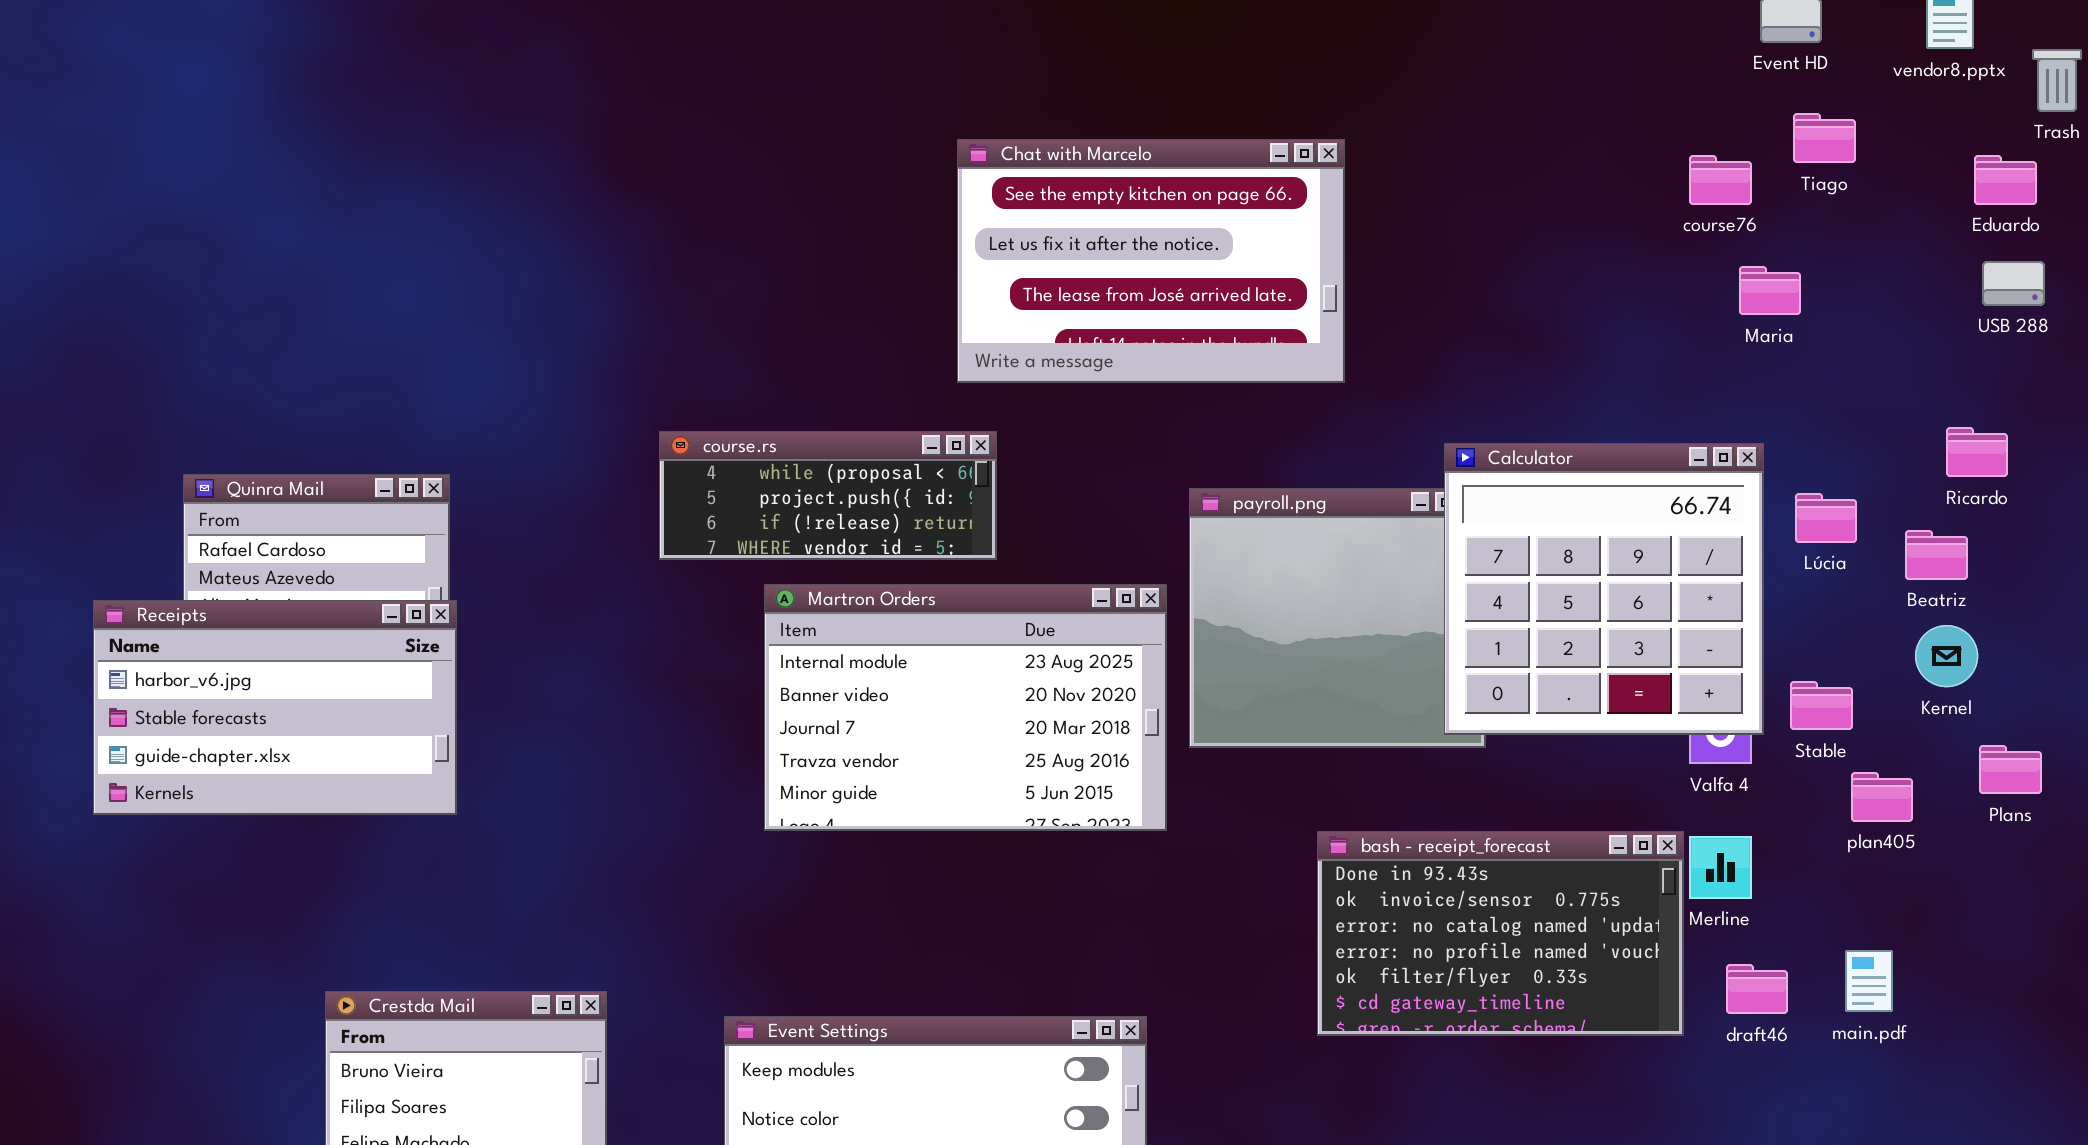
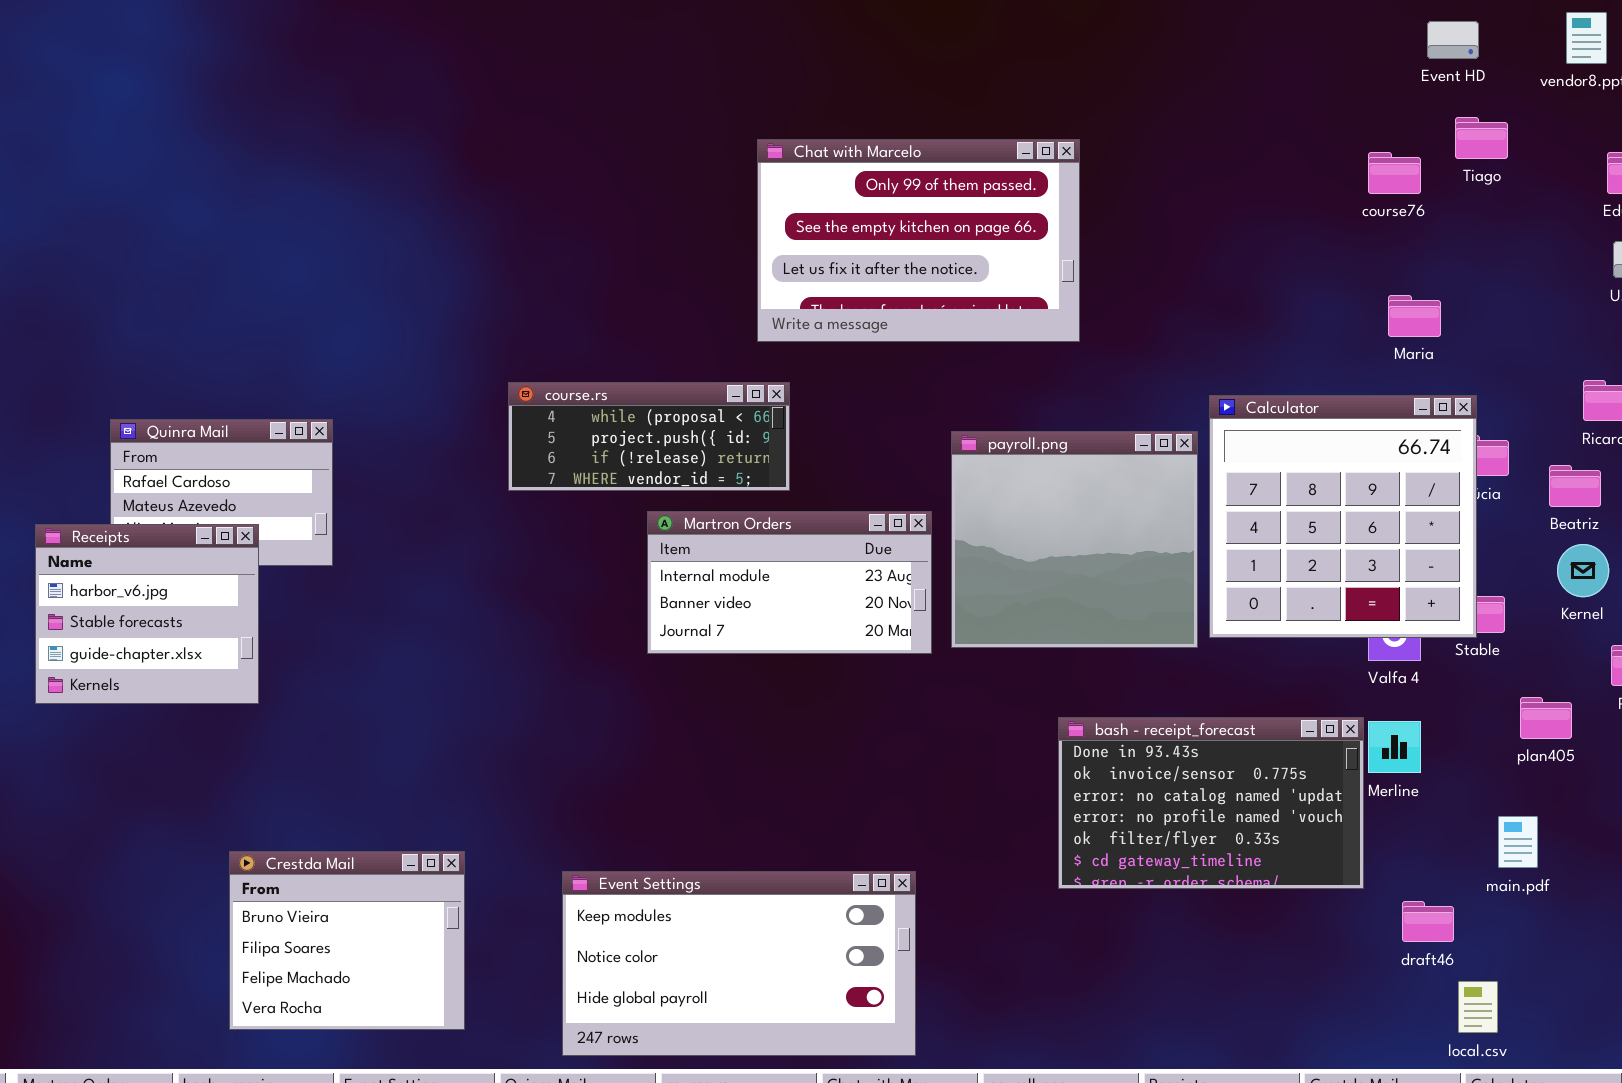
Chat with Marcelo: [957,139,1345,383] -> [757,139,1080,342], scrolled up 1 row
Maria: [1739,266,1801,315] -> [1388,295,1441,337], moved
Calculator: [1444,443,1764,735] -> [1209,395,1477,638], moved
Martron Orders: [764,584,1167,831] -> [647,511,932,654], resized
Receipts: [93,600,457,815] -> [35,524,259,704], resized
plan405: [1851,772,1913,822] -> [1520,697,1572,739], moved
draft46: [1726,964,1788,1014] -> [1402,901,1454,942], moved

